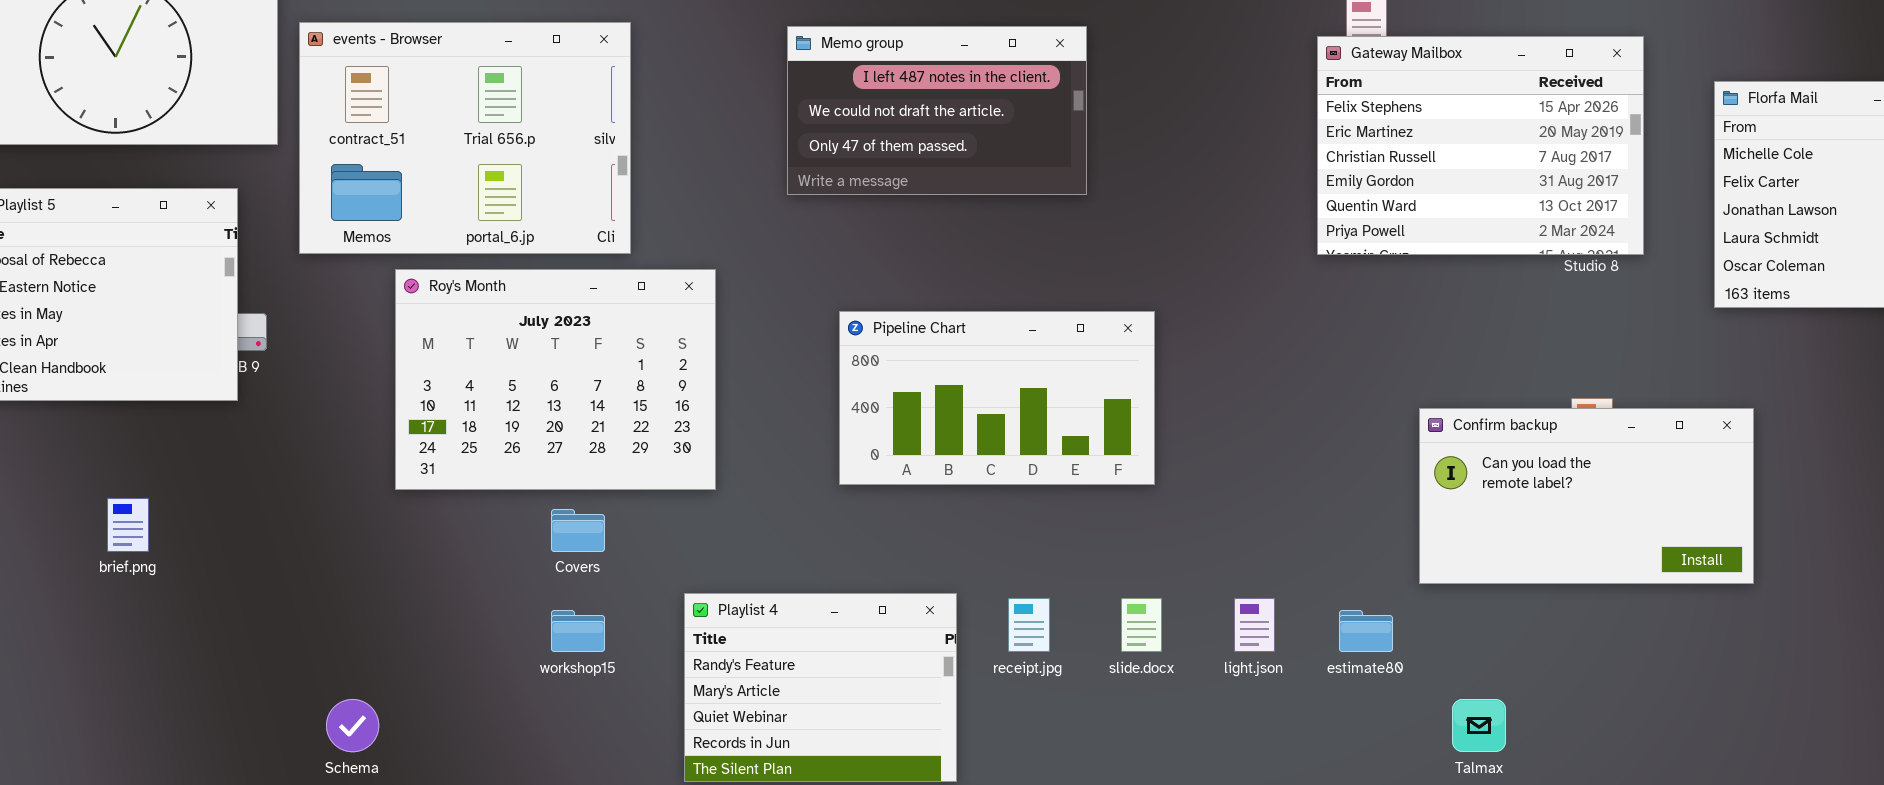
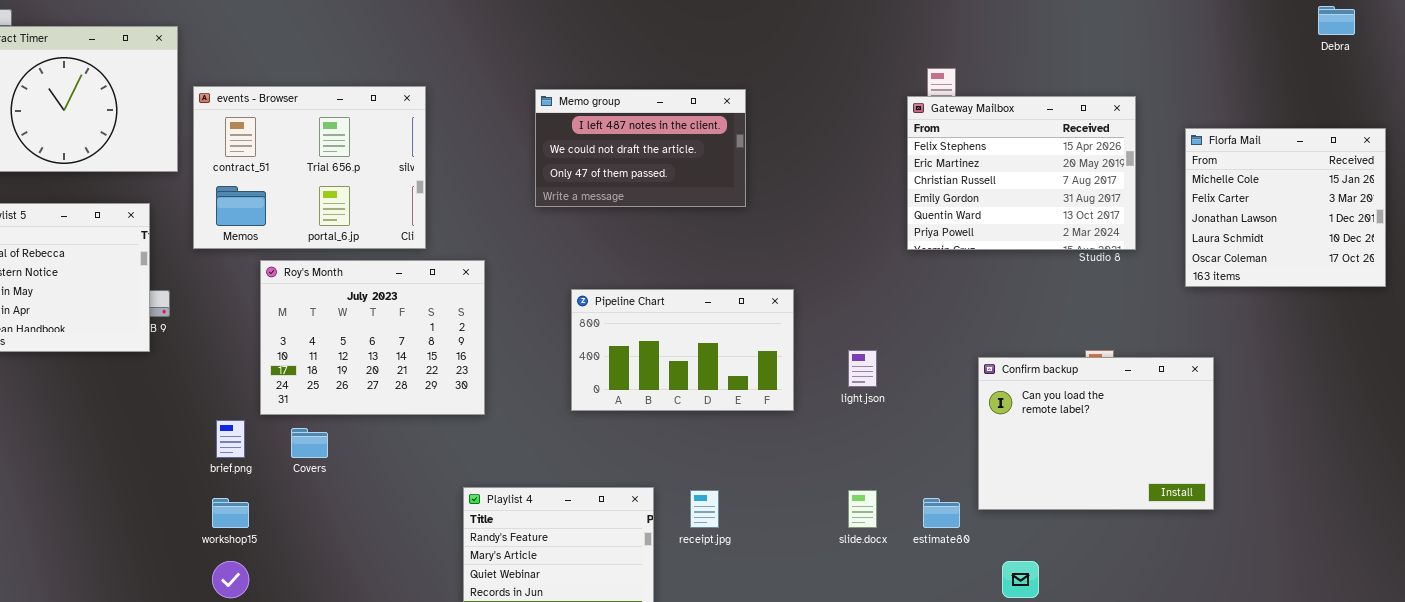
Confirm backup: [1419,408,1754,584] -> [978,357,1214,510], resized
brief.png: [107,498,149,552] -> [216,420,245,458], moved
Covers: [551,509,605,552] -> [291,428,328,458], moved
slide.docx: [1121,598,1162,652] -> [848,490,877,528], moved
light.json: [1234,598,1275,652] -> [848,350,877,387], moved
workshop15: [551,610,605,652] -> [212,498,249,528], moved

